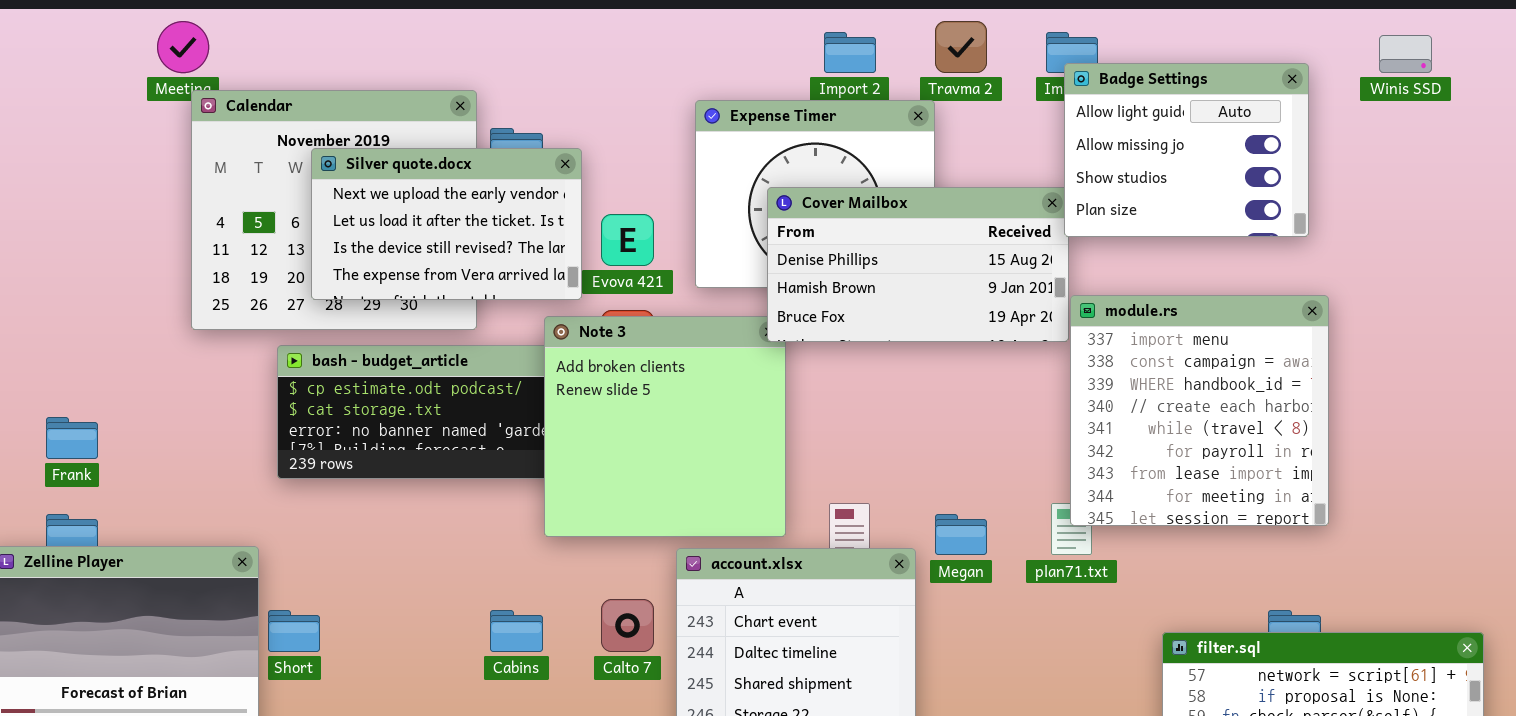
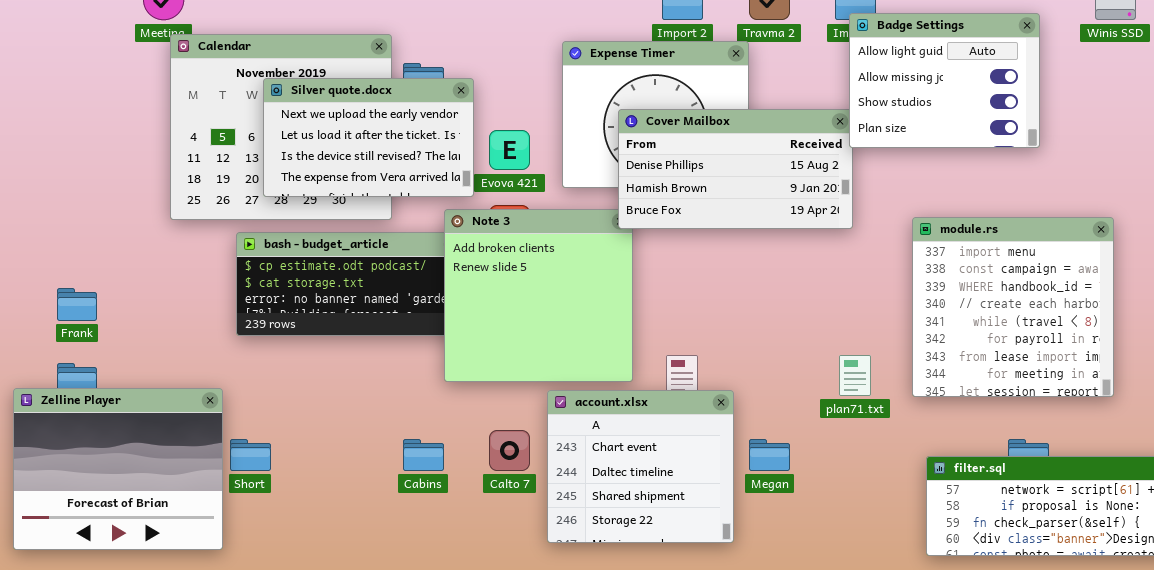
module.rs: [1070,295,1329,526] -> [912,217,1114,397], moved
Megan: [935,514,987,555] -> [749,439,790,471], moved

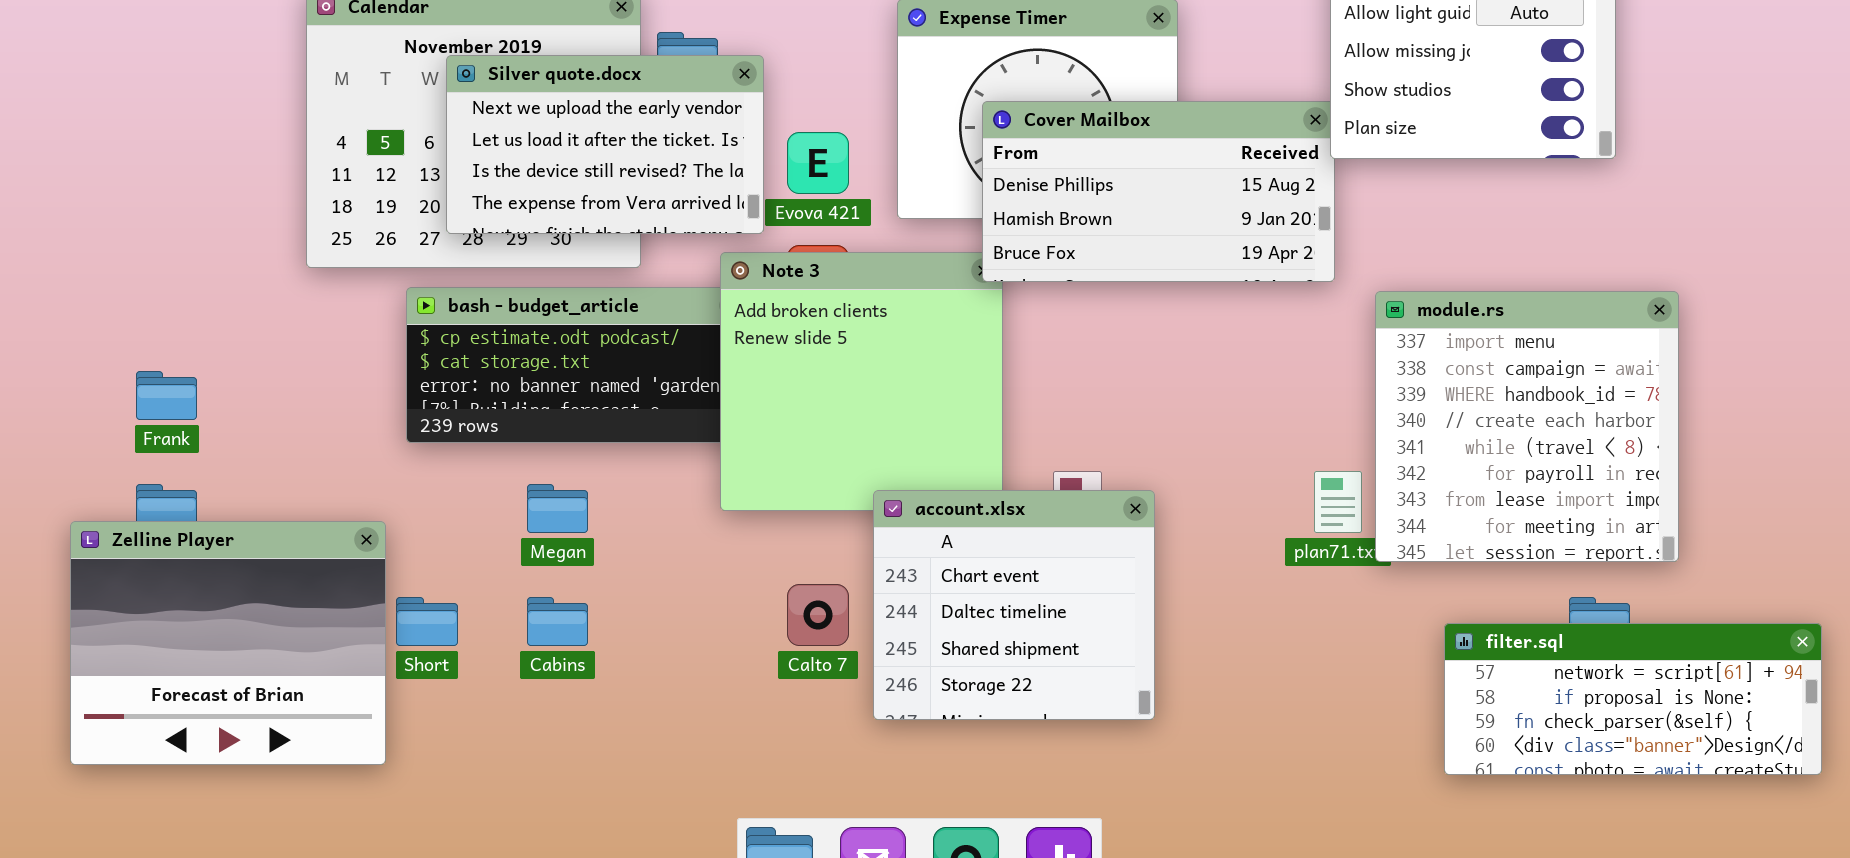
module.rs: [912,217,1114,397] -> [1375,291,1679,562], moved
account.xlsx: [547,390,734,543] -> [873,490,1155,720], moved
Cabins: [403,439,444,471] -> [527,597,588,646], moved
Megan: [749,439,790,471] -> [527,484,588,533], moved

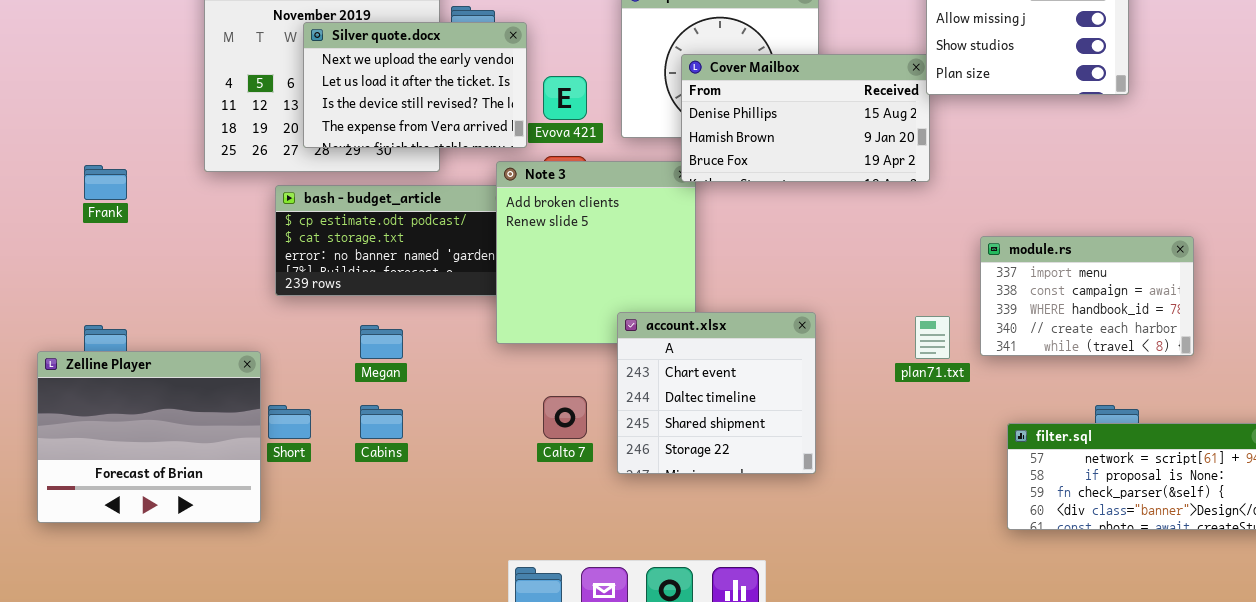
module.rs: [1375,291,1679,562] -> [980,236,1194,356], moved, resized
Frank: [136,371,197,420] -> [84,165,127,200], moved
account.xlsx: [873,490,1155,720] -> [617,312,816,474], moved

